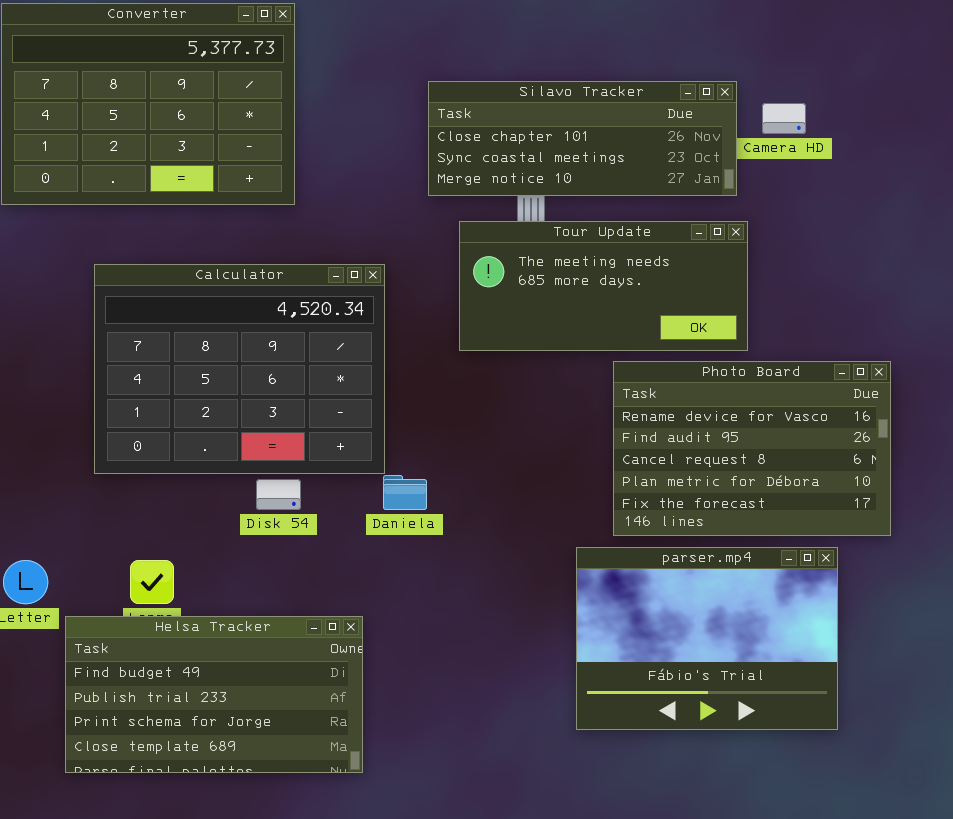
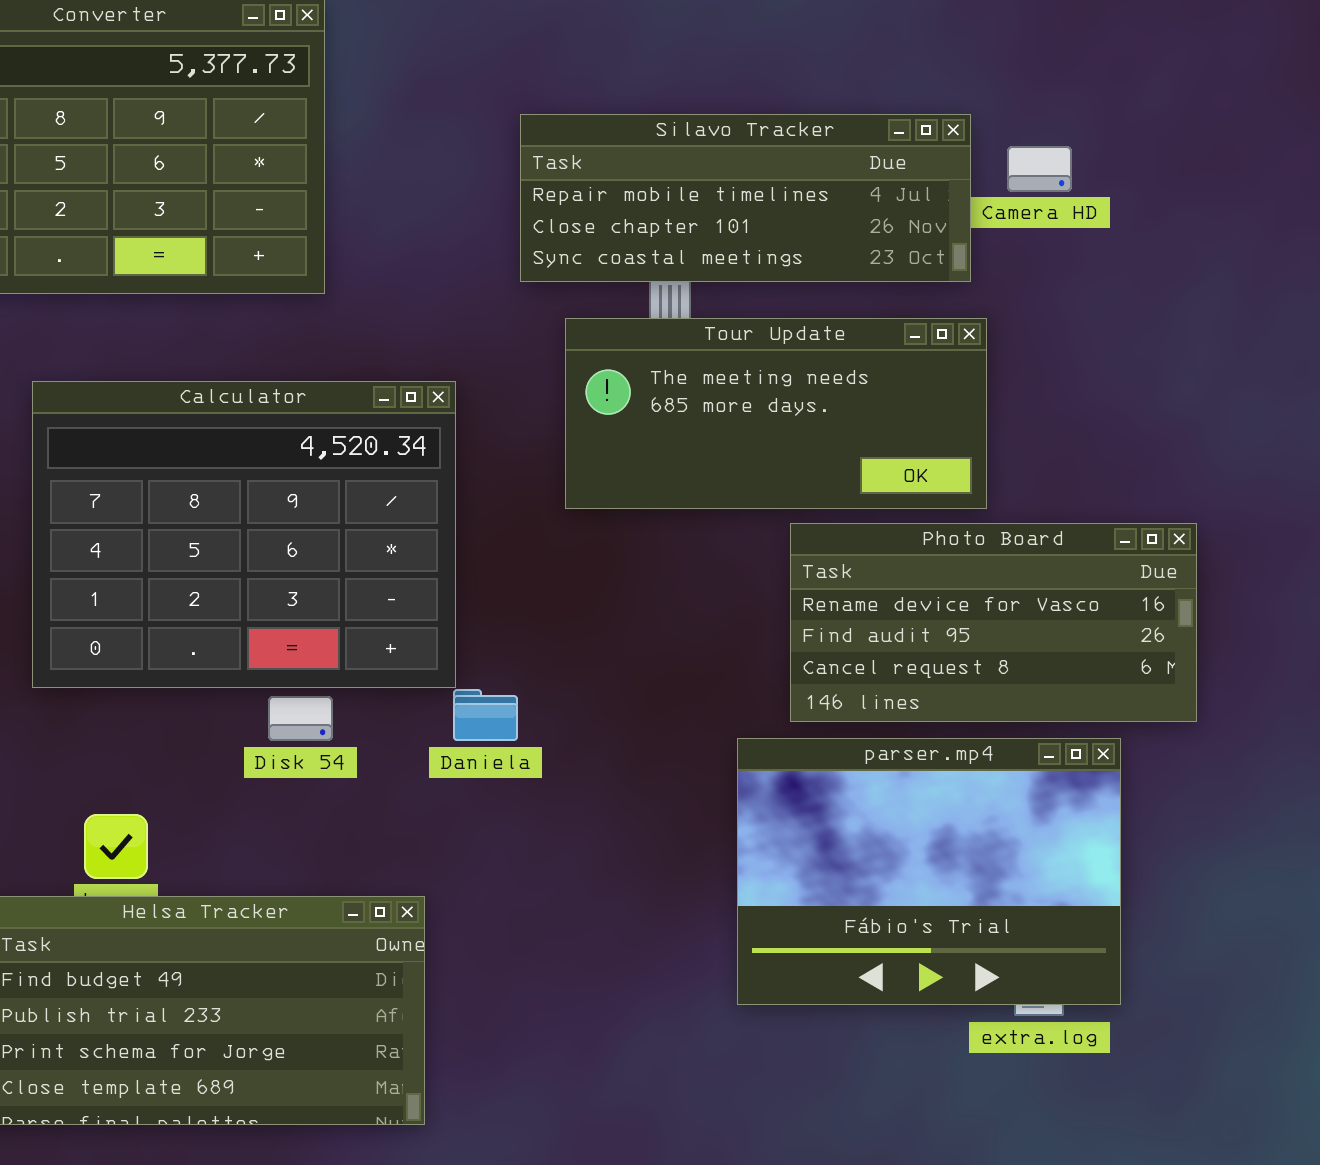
Silavo Tracker: [428,81,737,196] -> [520,114,971,282], scrolled up 1 row
Photo Board: [613,361,891,536] -> [790,523,1197,722], resized
parser.mp4: [576,547,838,730] -> [737,738,1121,1005], moved

